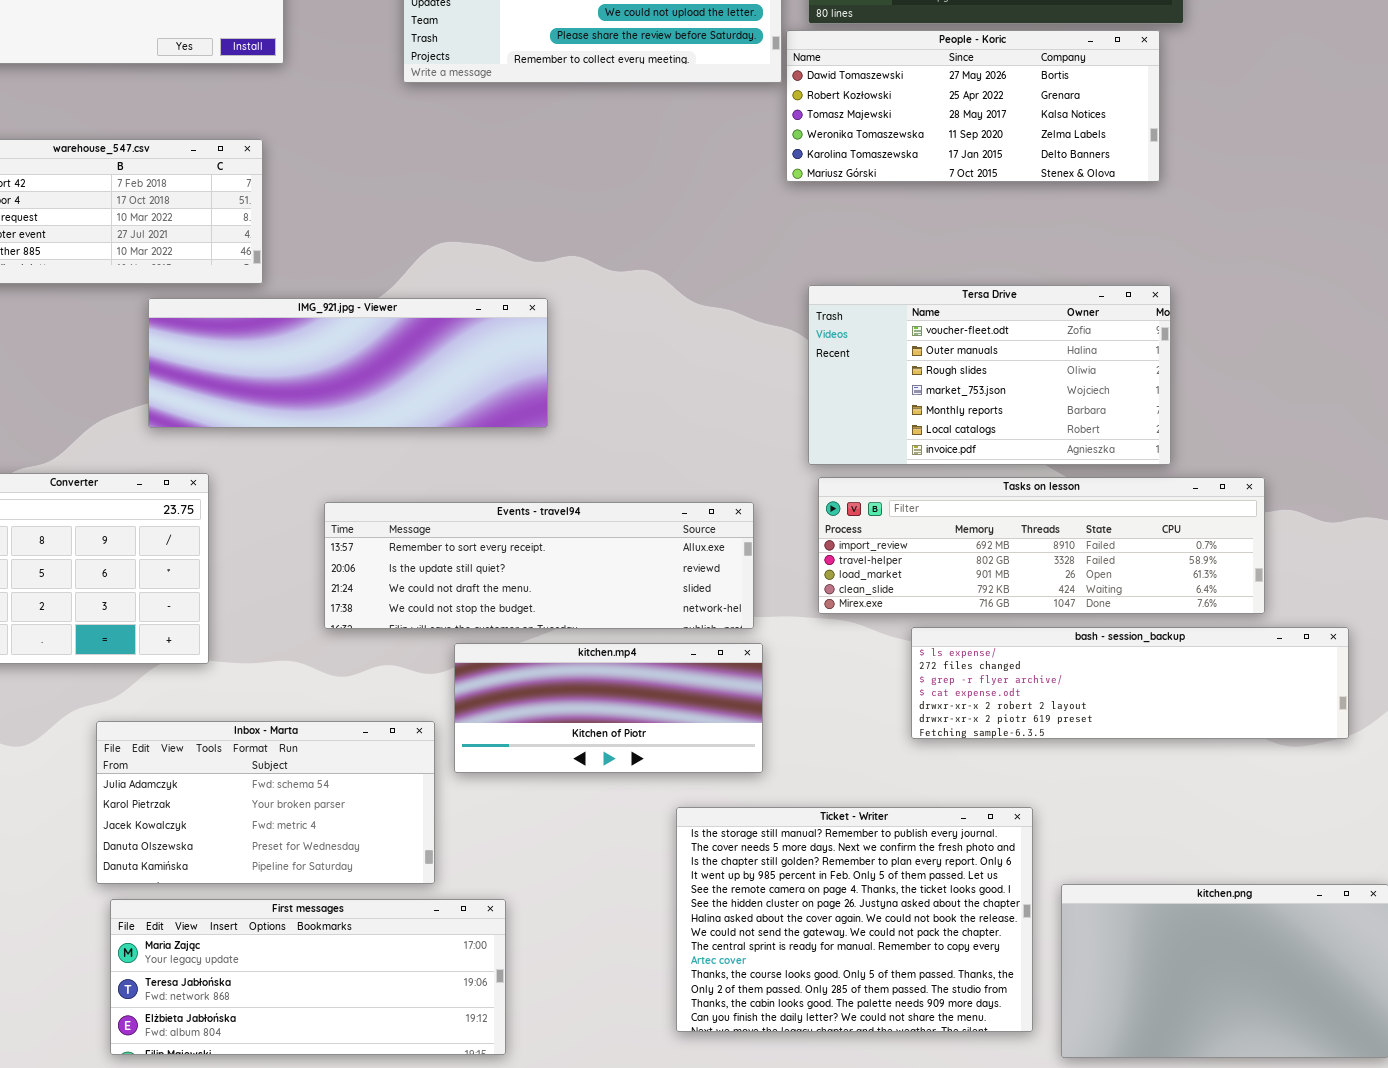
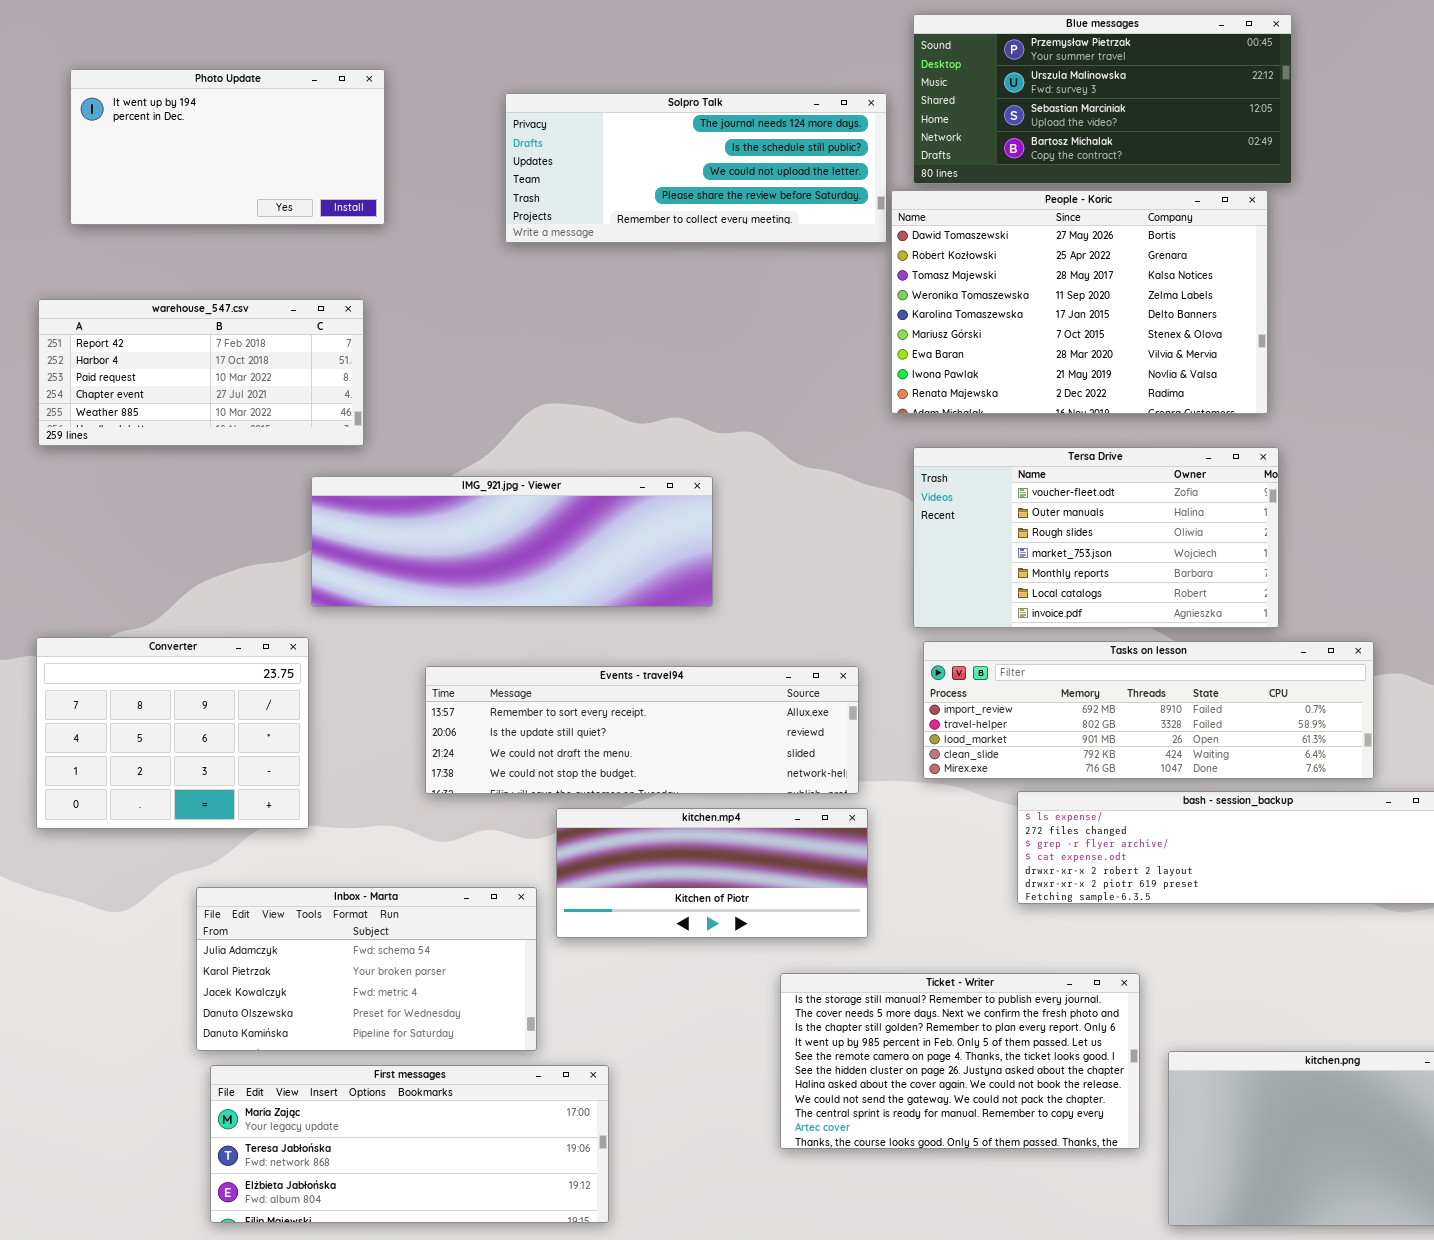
People - Koric: [786,30,1160,182] -> [891,190,1268,414], resized
IMG_921.jpg - Viewer: [148,298,548,428] -> [311,476,713,607], moved
Ticket - Writer: [676,807,1033,1032] -> [780,973,1140,1149], resized

